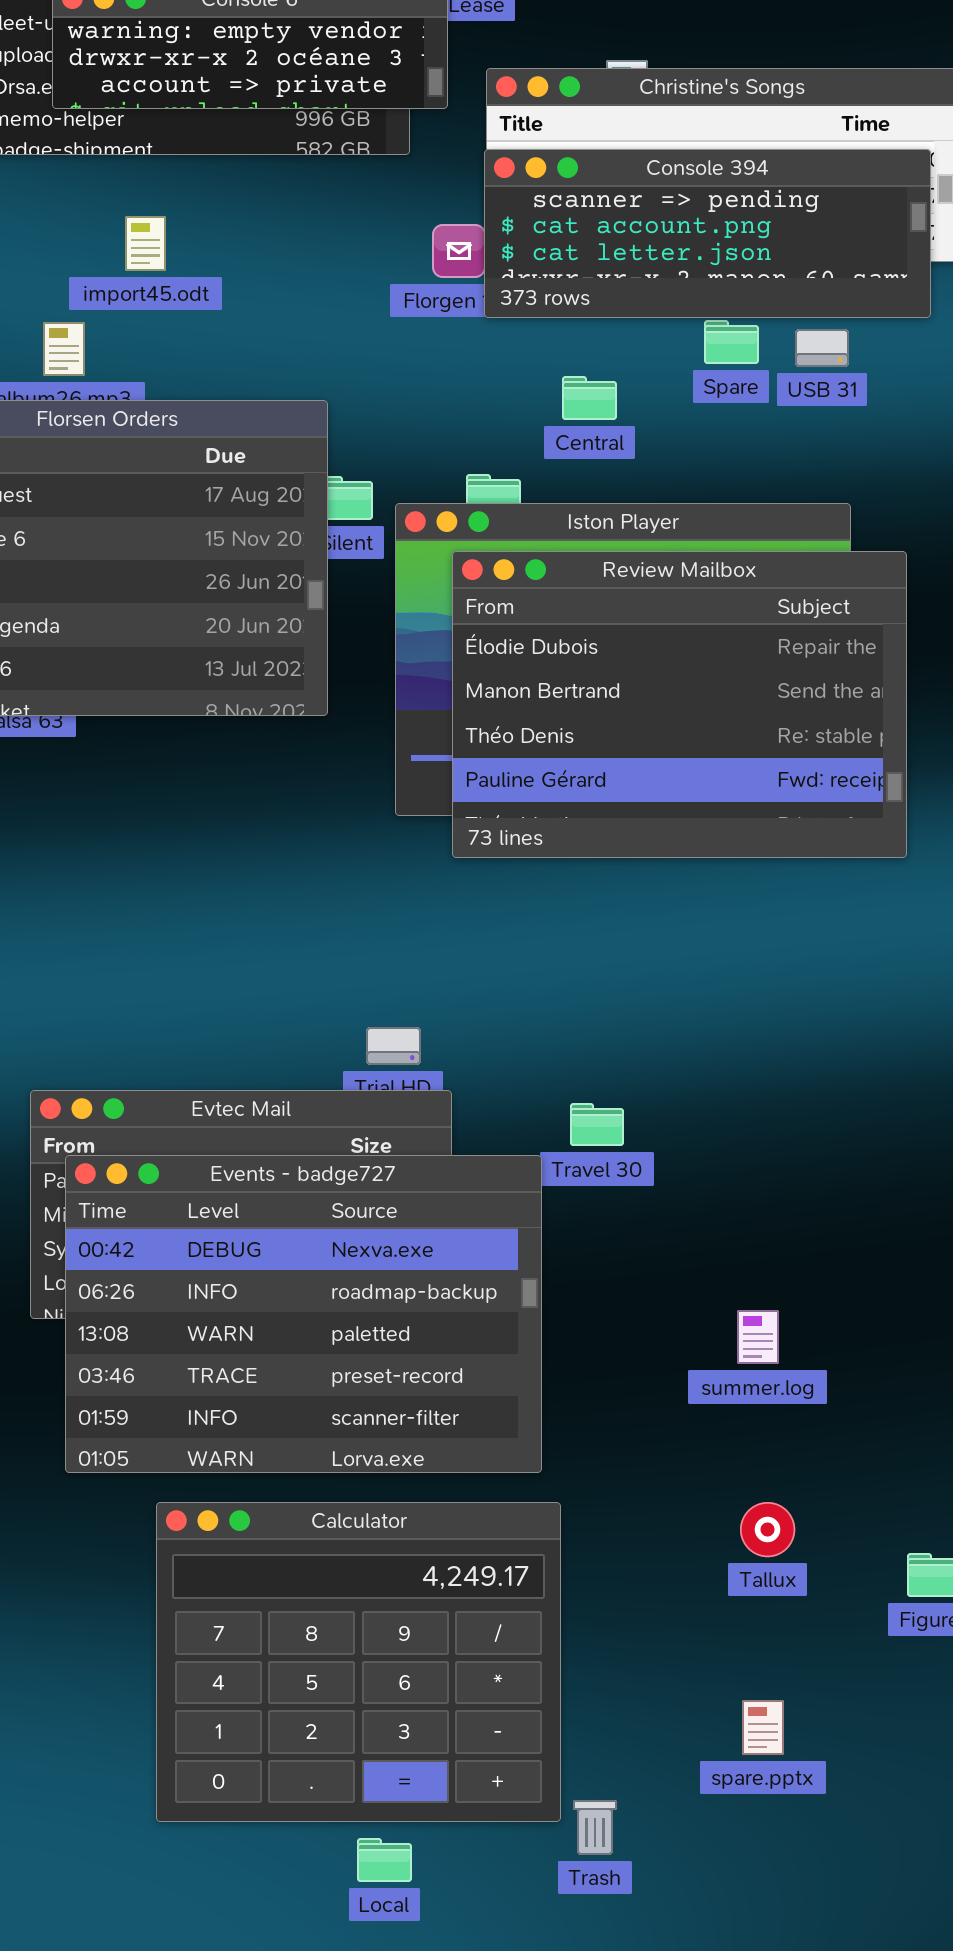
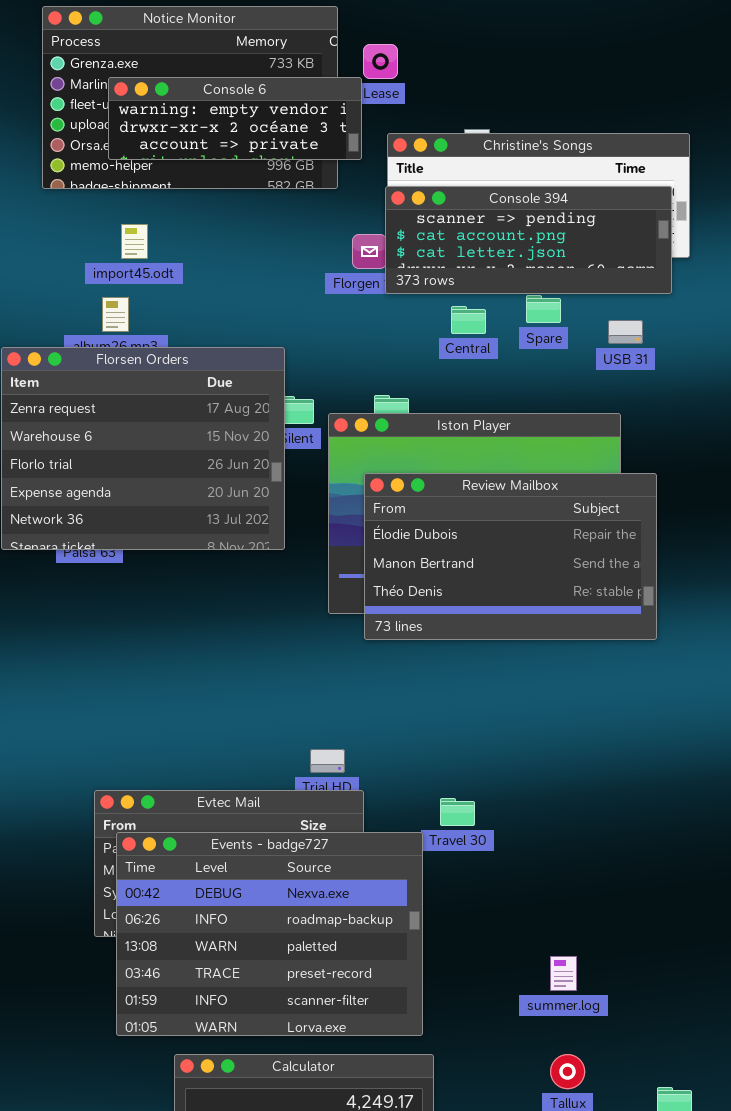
import45.odt: [125,216,166,271] -> [121,224,148,259], moved
USB 31: [795,329,849,367] -> [608,320,643,344], moved
Central: [562,376,617,420] -> [451,306,486,334], moved
Review Mailbox: [452,551,907,858] -> [364,473,657,640], resized
summer.log: [737,1310,779,1364] -> [550,956,577,991], moved

